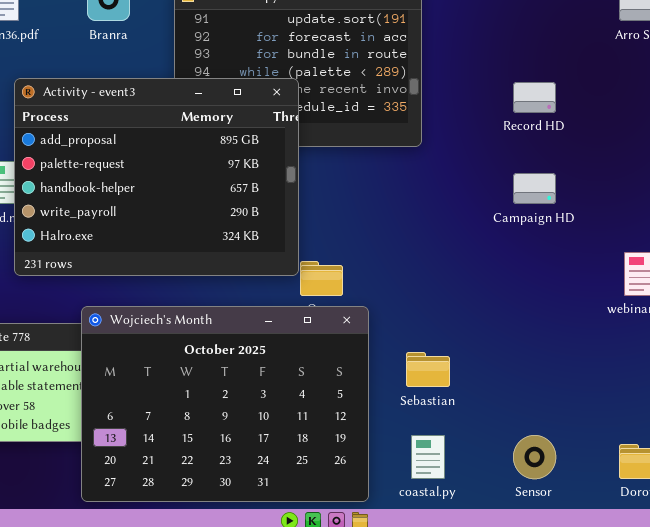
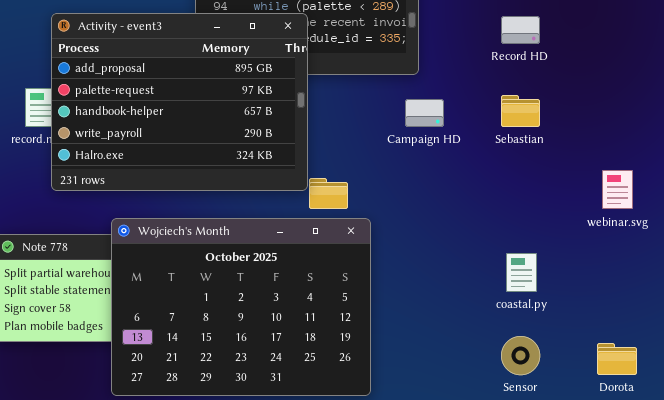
Campaign HD: [513,173,556,204] -> [405,99,444,127], moved
Sebastian: [406,352,450,387] -> [501,95,540,127], moved
coastal.py: [411,435,445,479] -> [506,253,537,292], moved

